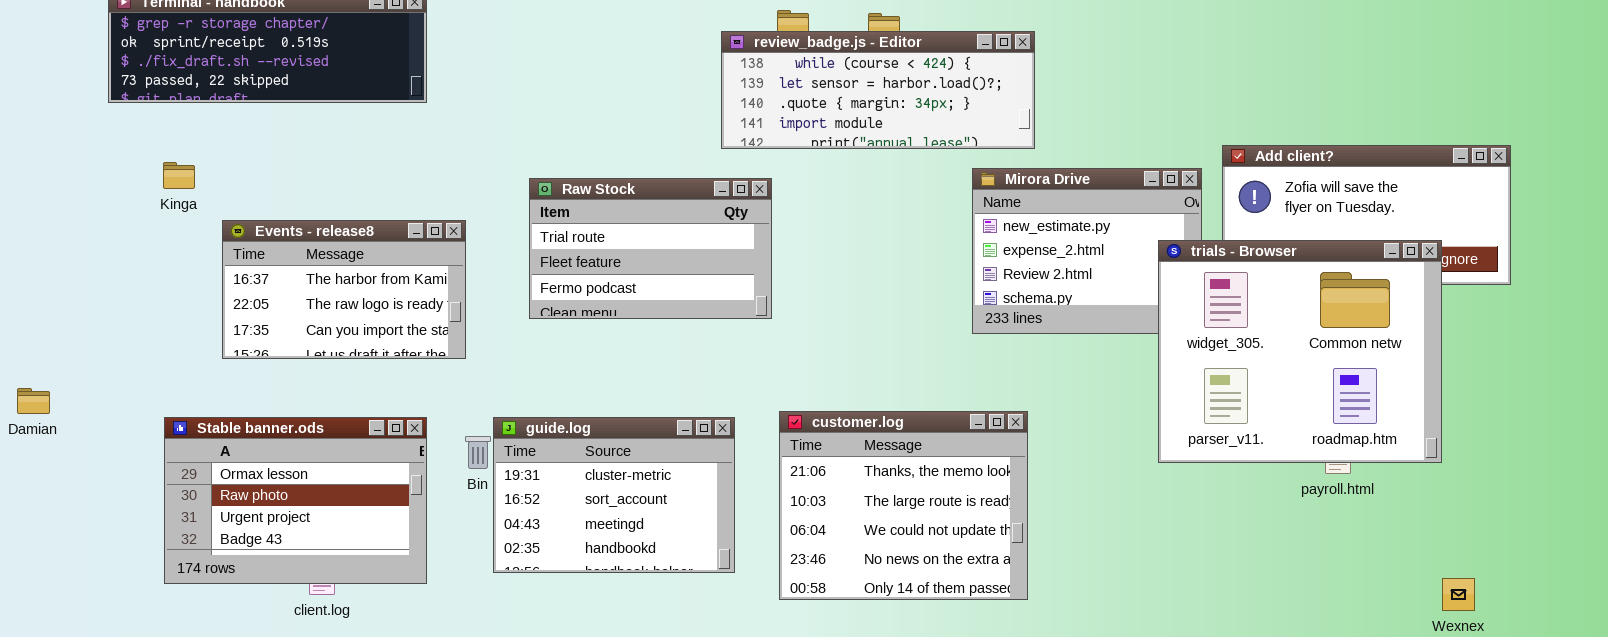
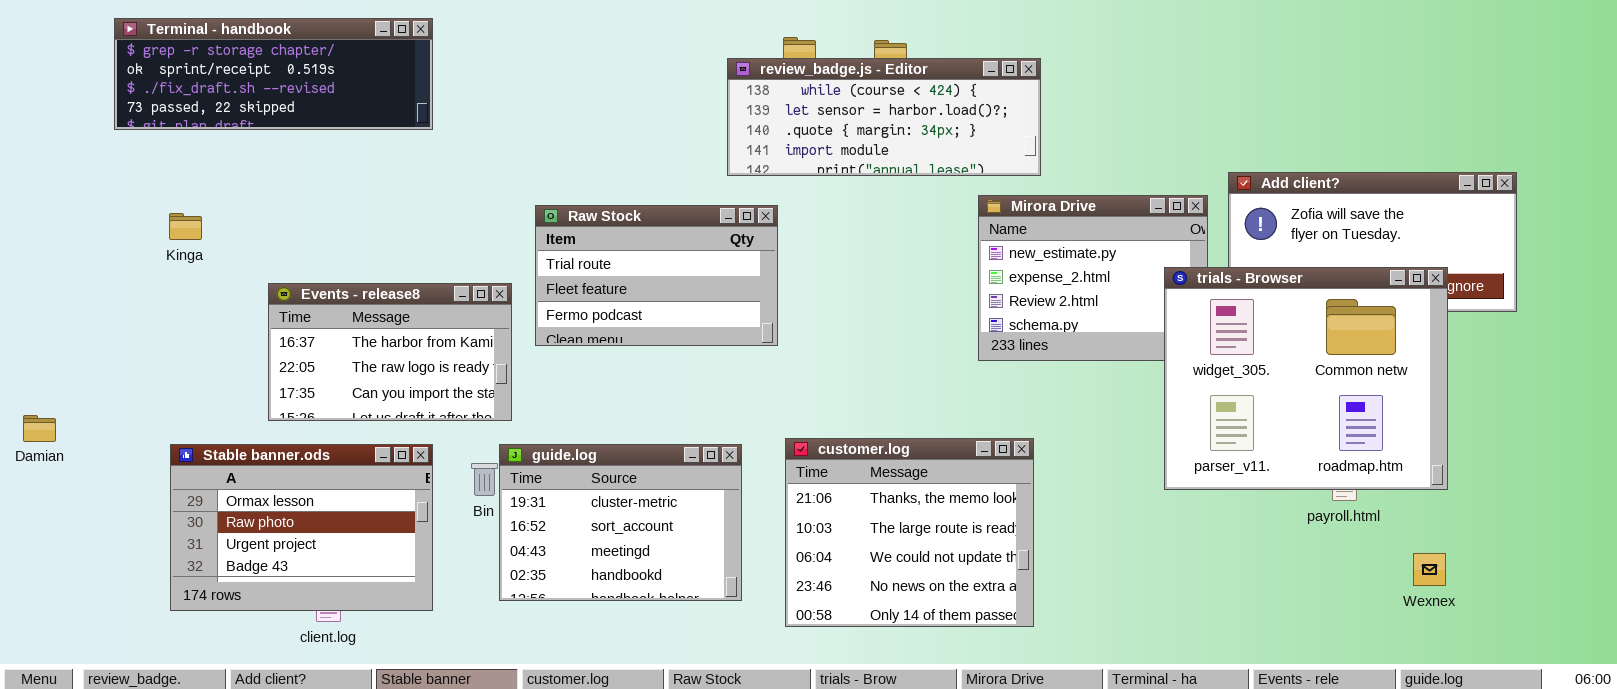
Kinga: [163,162,195,189] -> [169,213,202,240], moved
Events - release8: [222,220,466,359] -> [268,283,512,421], moved
Wexnex: [1442,578,1475,611] -> [1413,553,1446,586], moved

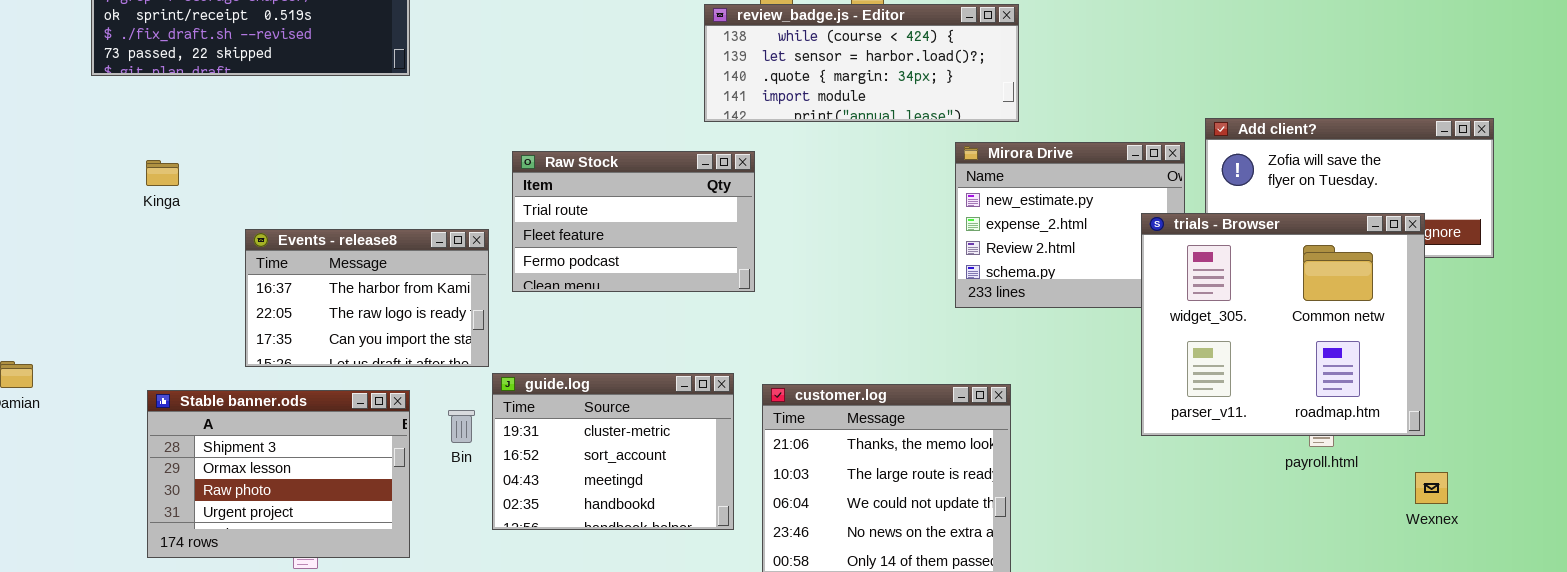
Stable banner.ods: [170,444,433,611] -> [147,390,410,558], scrolled up 1 row
guide.log: [499,444,742,601] -> [492,373,734,530], moved
Wexnex: [1413,553,1446,586] -> [1415,472,1448,504], moved

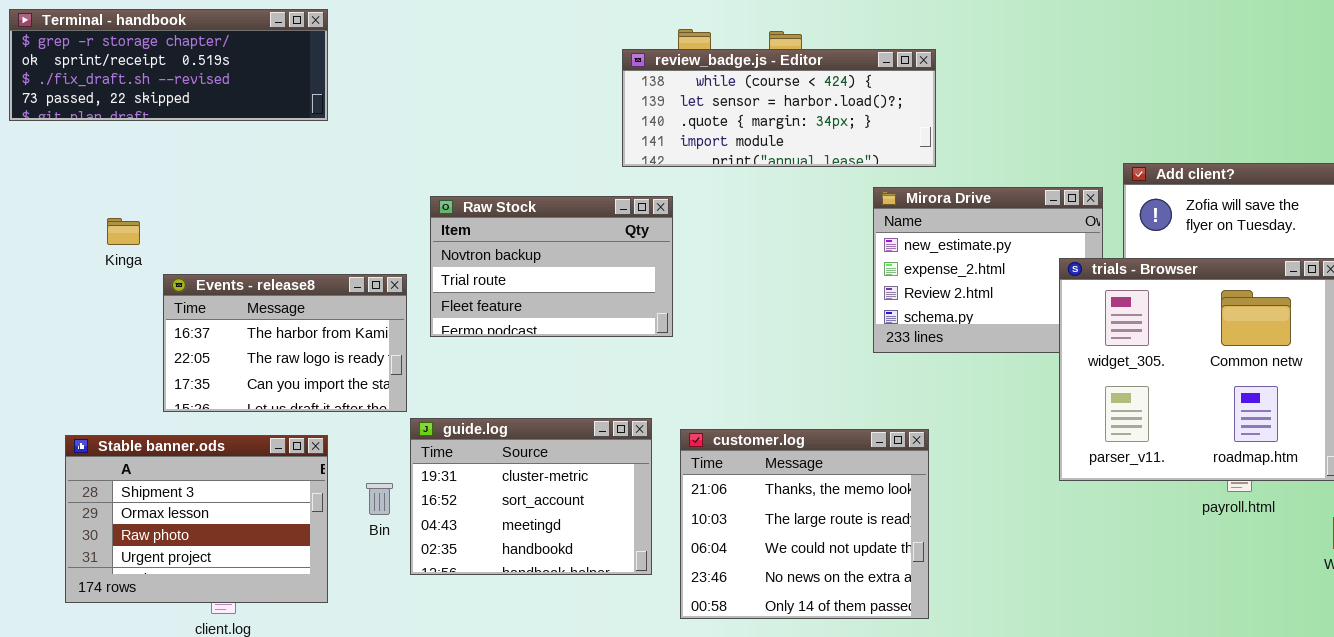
Raw Stock: [512,151,755,292] -> [430,196,673,337], scrolled up 1 row
Kinga: [146,160,179,186] -> [107,218,140,245], moved
Bin: [448,410,475,443] -> [366,483,393,515], moved

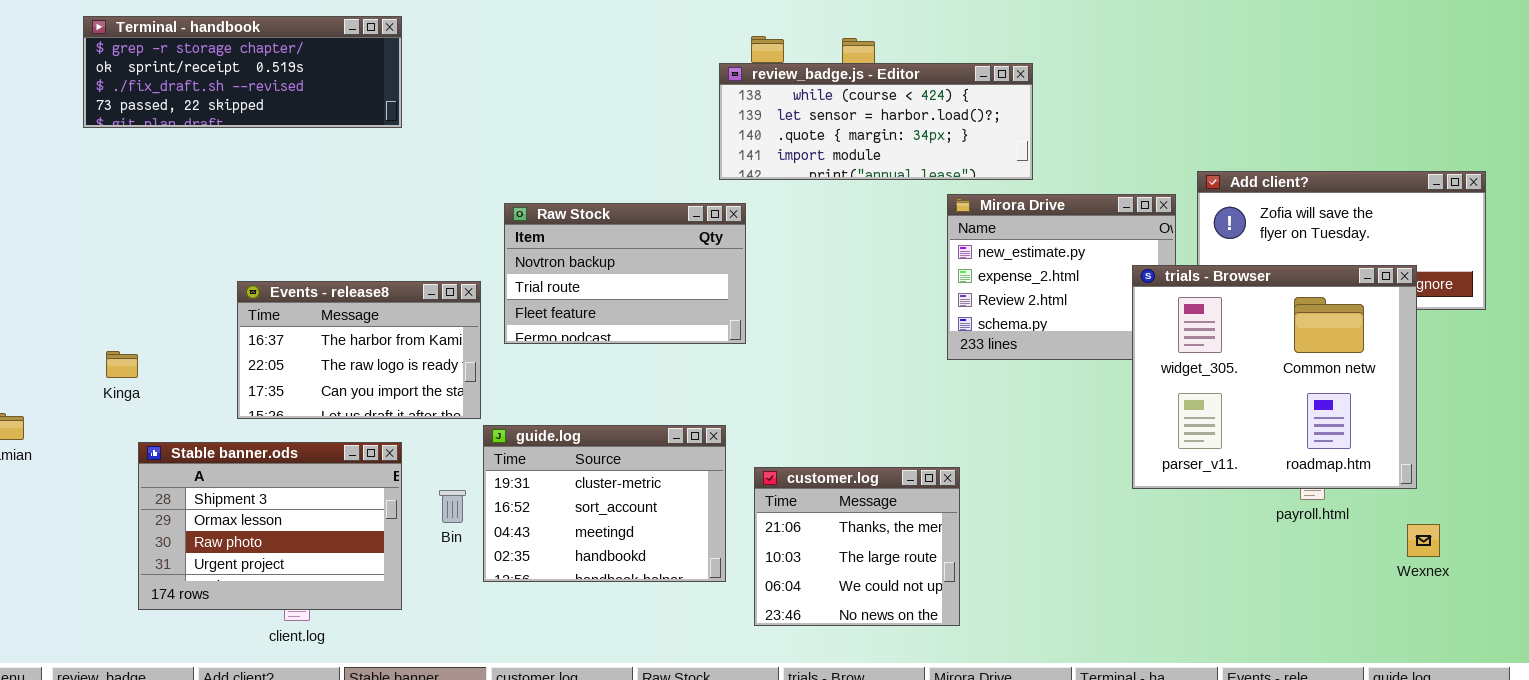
review_badge.js - Editor: [622,49,936,167] -> [719,63,1033,180], moved
Kinga: [107,218,140,245] -> [106,351,138,378], moved
customer.log: [680,429,929,619] -> [754,467,960,626], resized

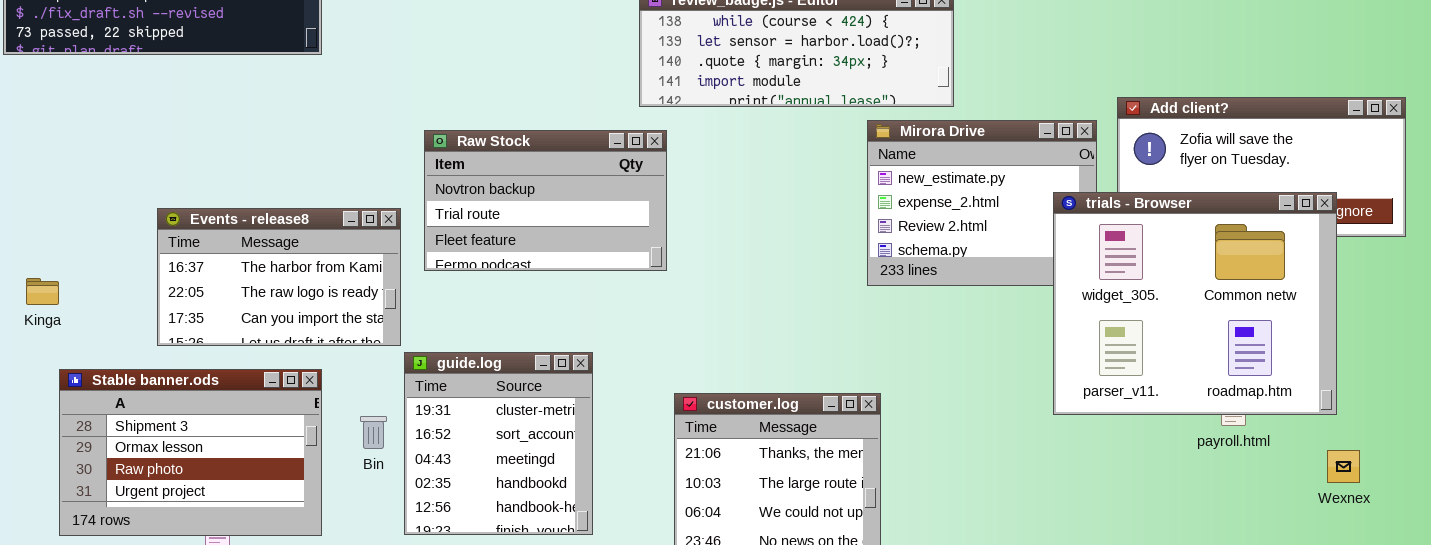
guide.log: [483,425,726,582] -> [404,352,593,535], resized

